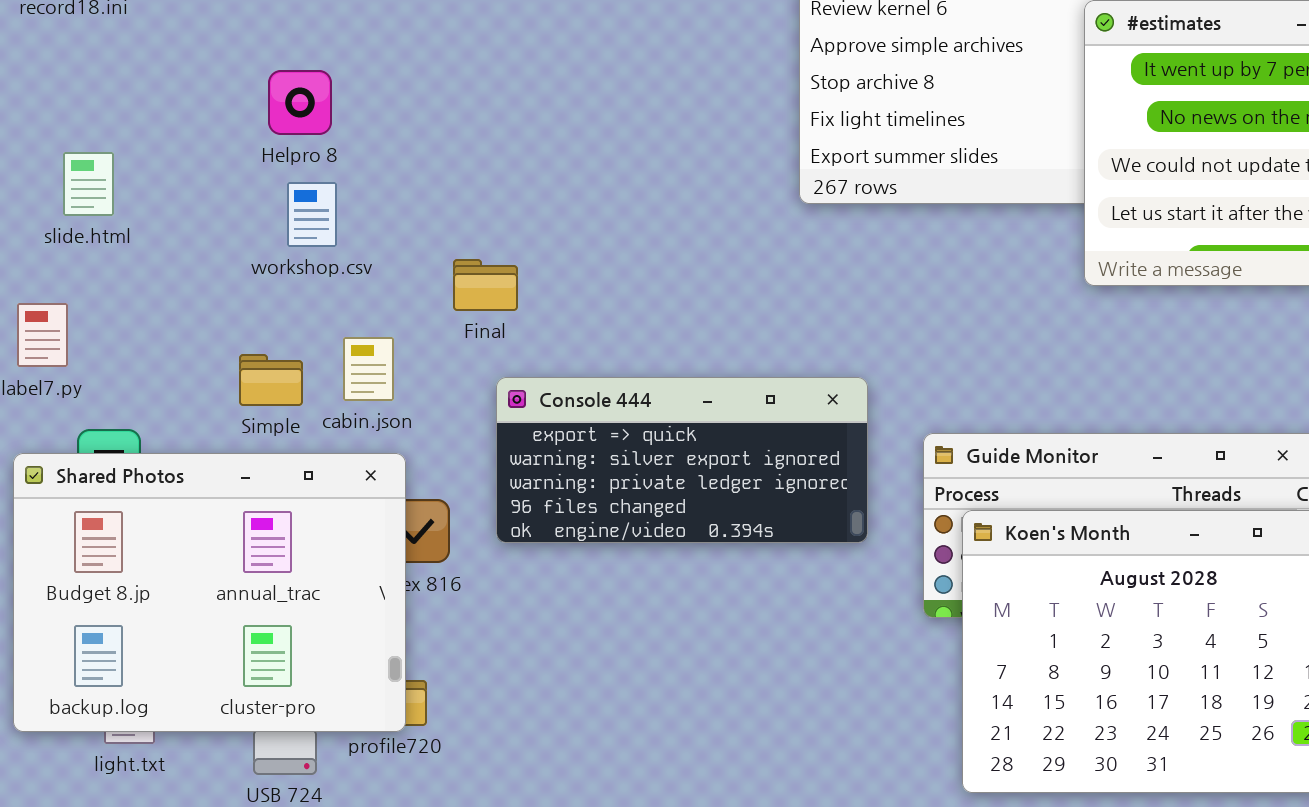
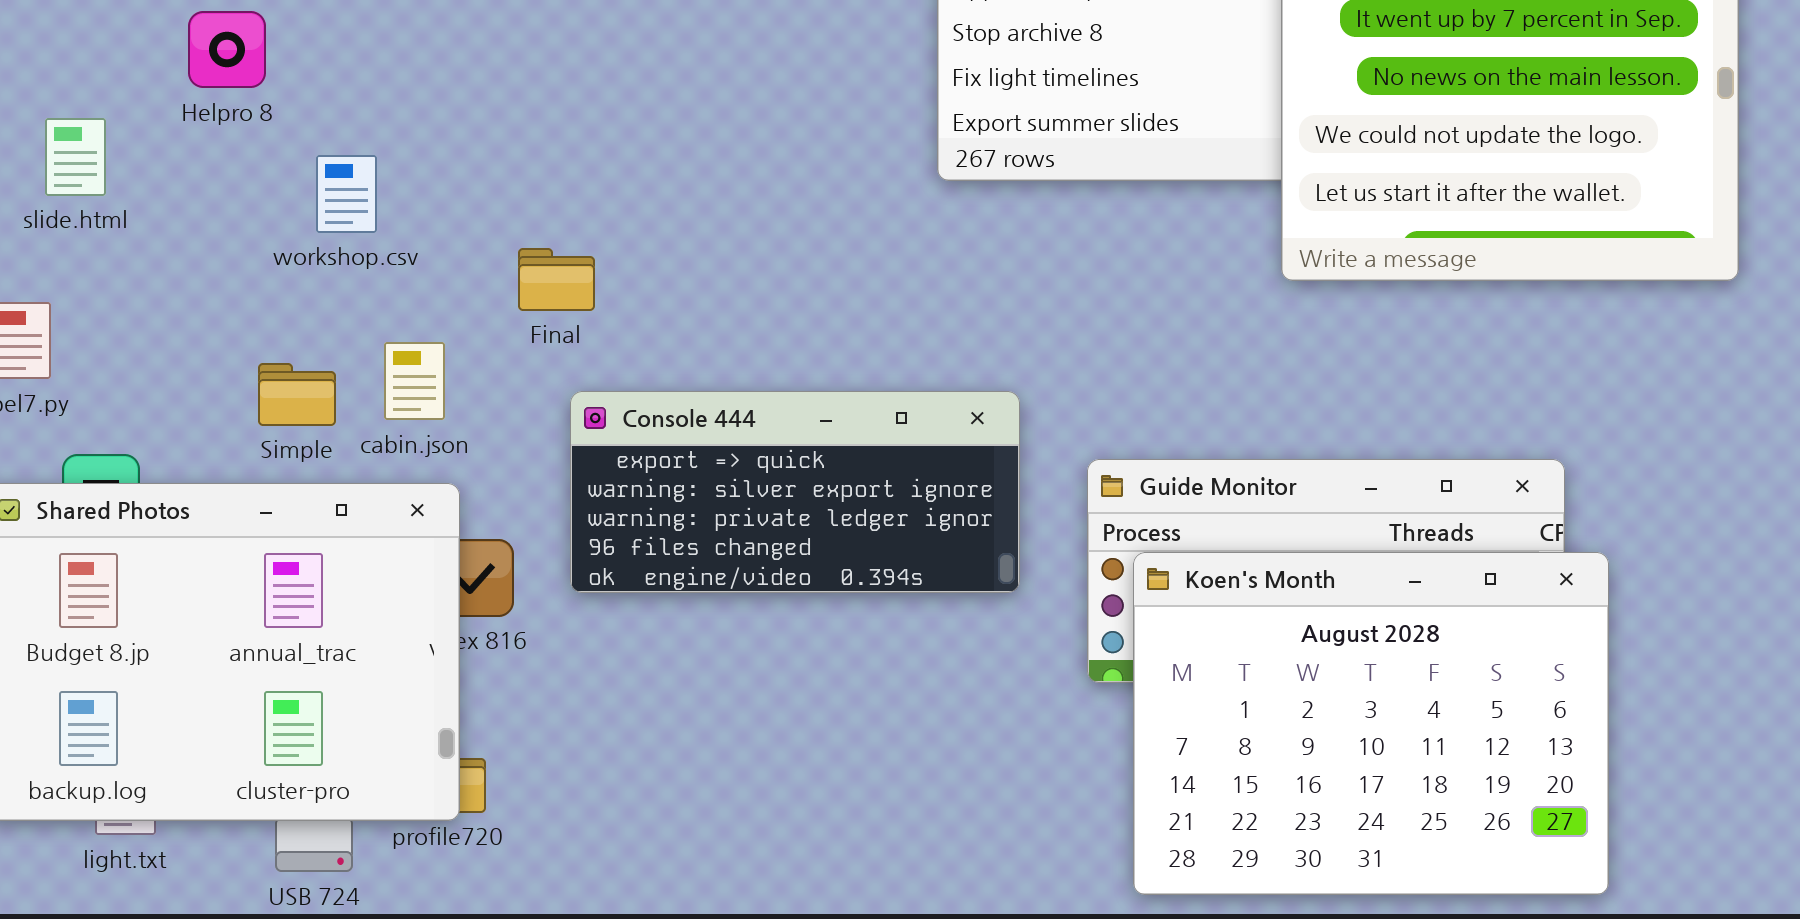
Helpro 8: [268,70,332,135] -> [188,11,266,88], moved

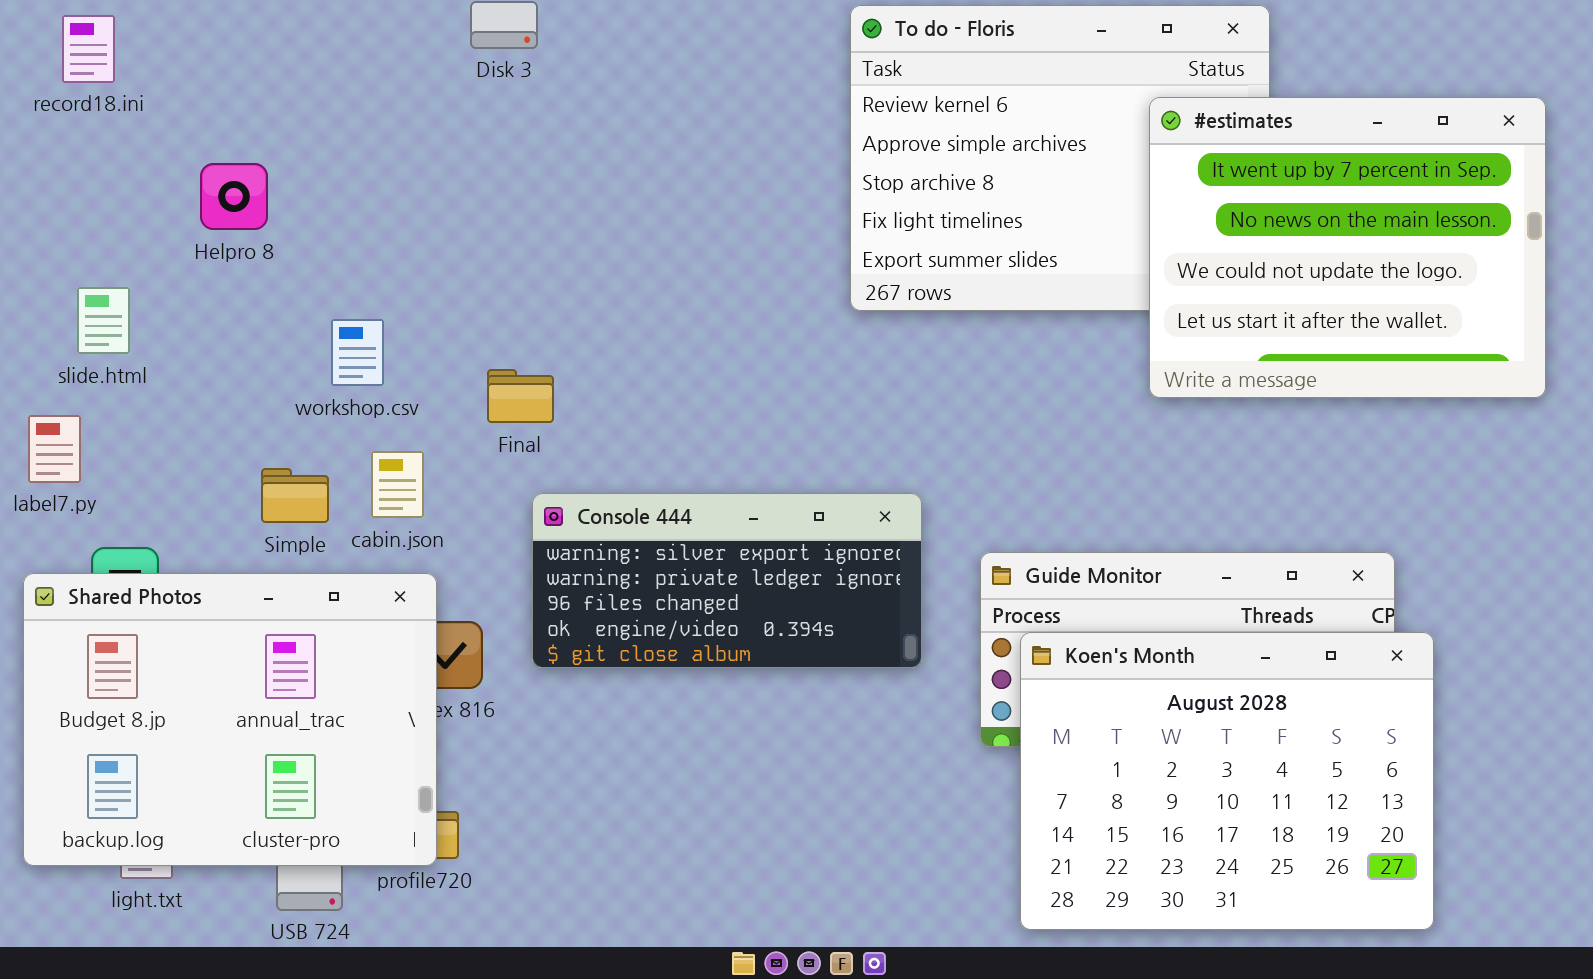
slide.html: [45,118,106,196] -> [77,287,130,354], moved
workshop.csv: [316,155,377,233] -> [331,319,384,386], moved
Console 444: [570,391,1020,593] -> [532,493,922,668], scrolled down 1 row

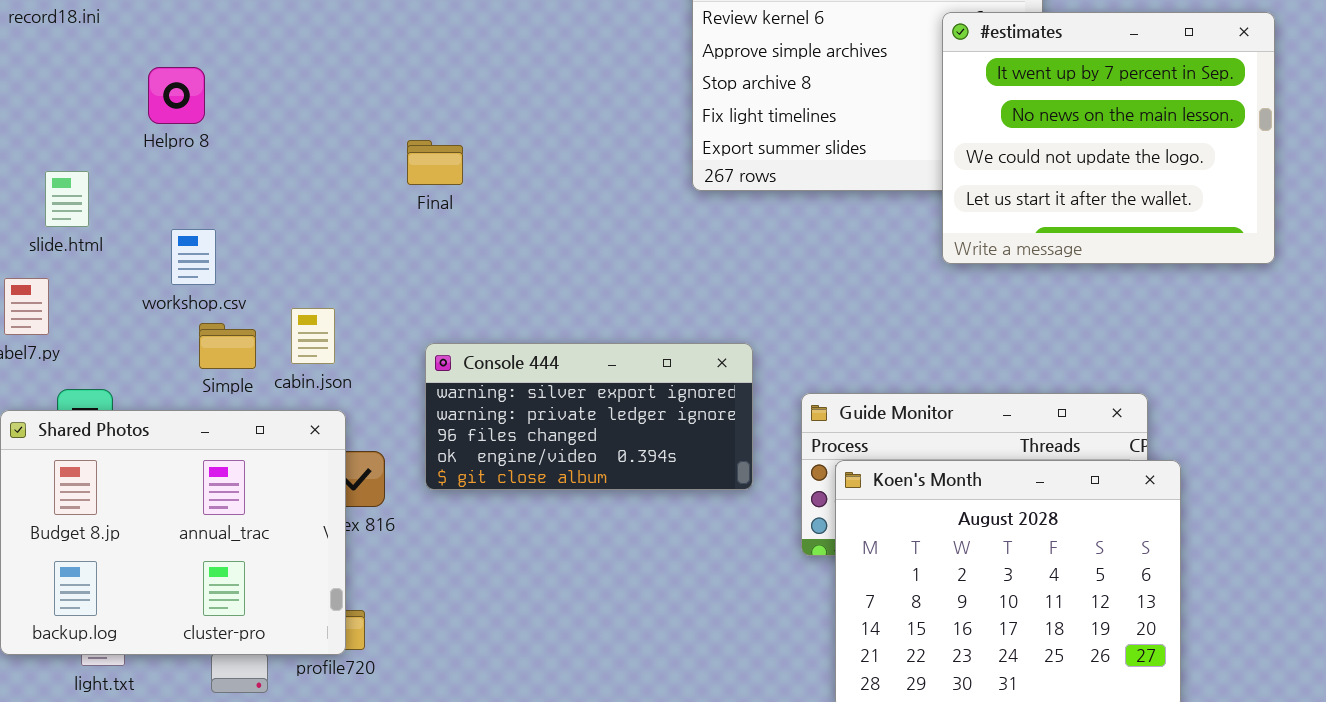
workshop.csv: [331,319,384,386] -> [171,229,216,285], moved
Final: [487,369,554,423] -> [407,140,463,185], moved

